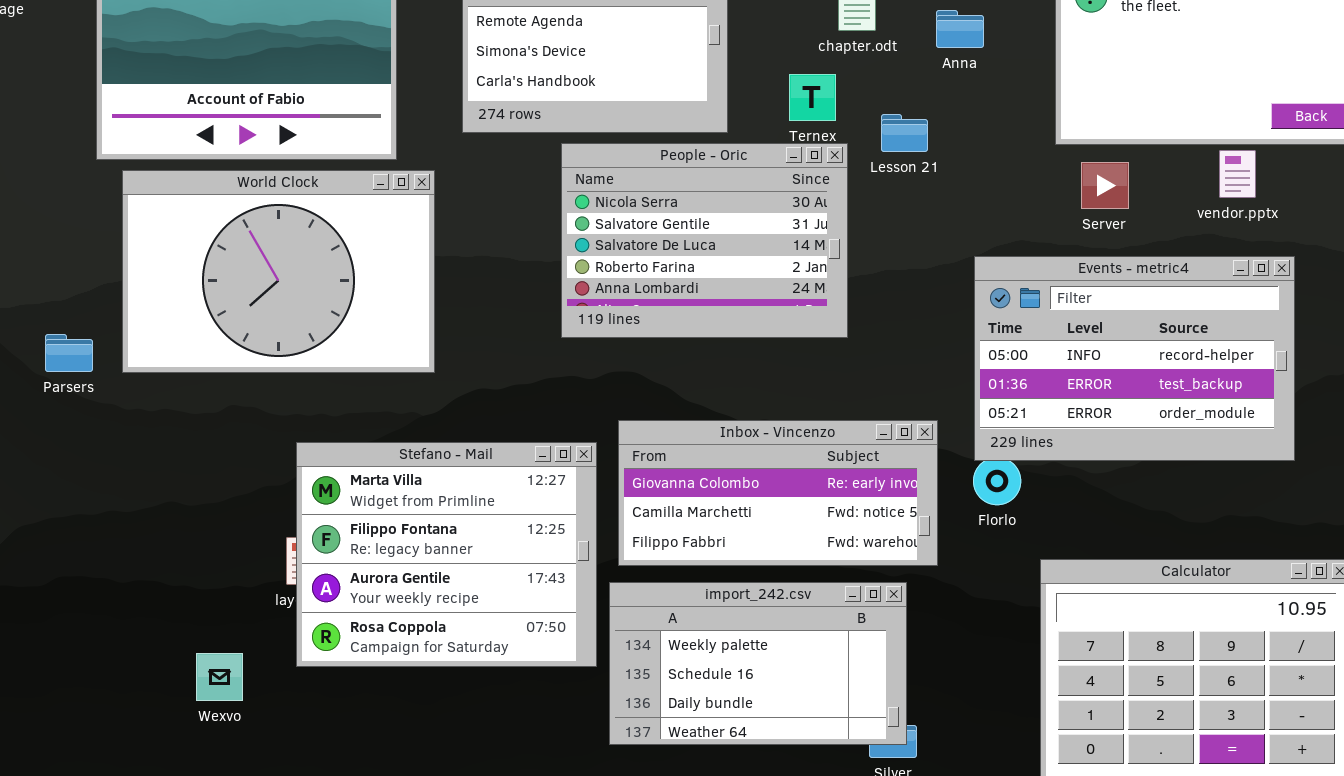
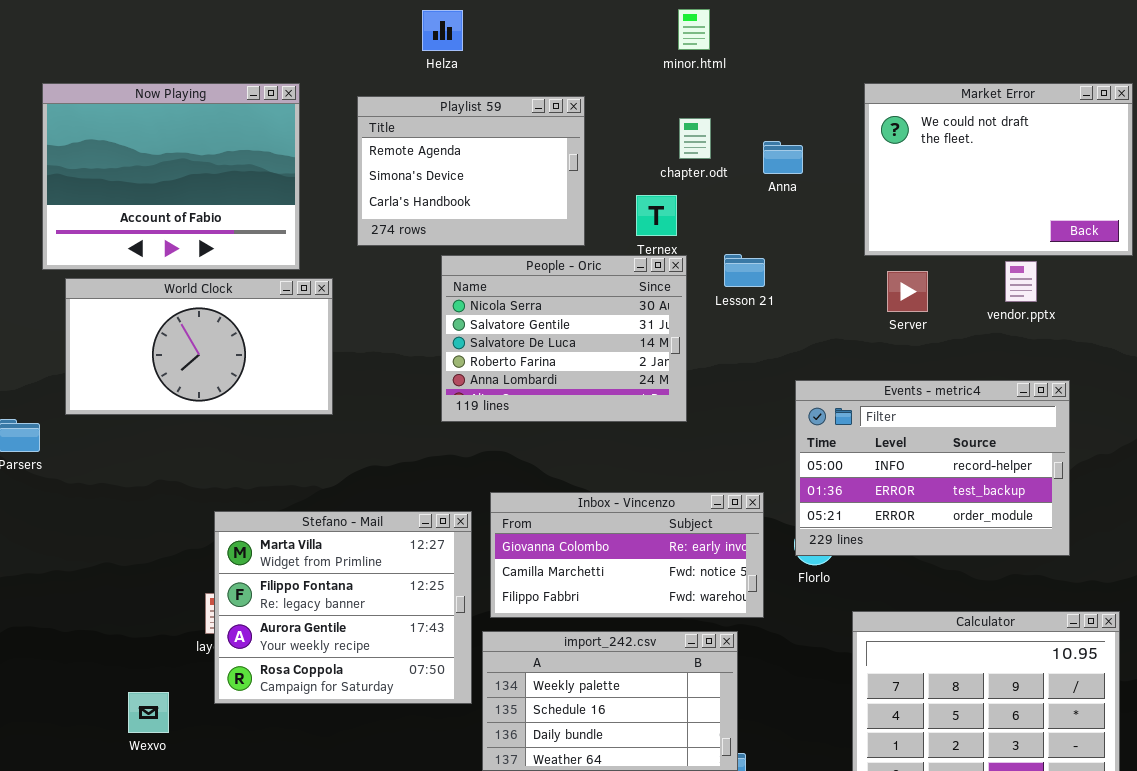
Lesson 21: [881,114,928,152] -> [724,254,765,287], moved
World Clock: [122,170,435,373] -> [65,278,333,415], resized
Events - metric4: [974,256,1295,461] -> [795,380,1070,556], moved

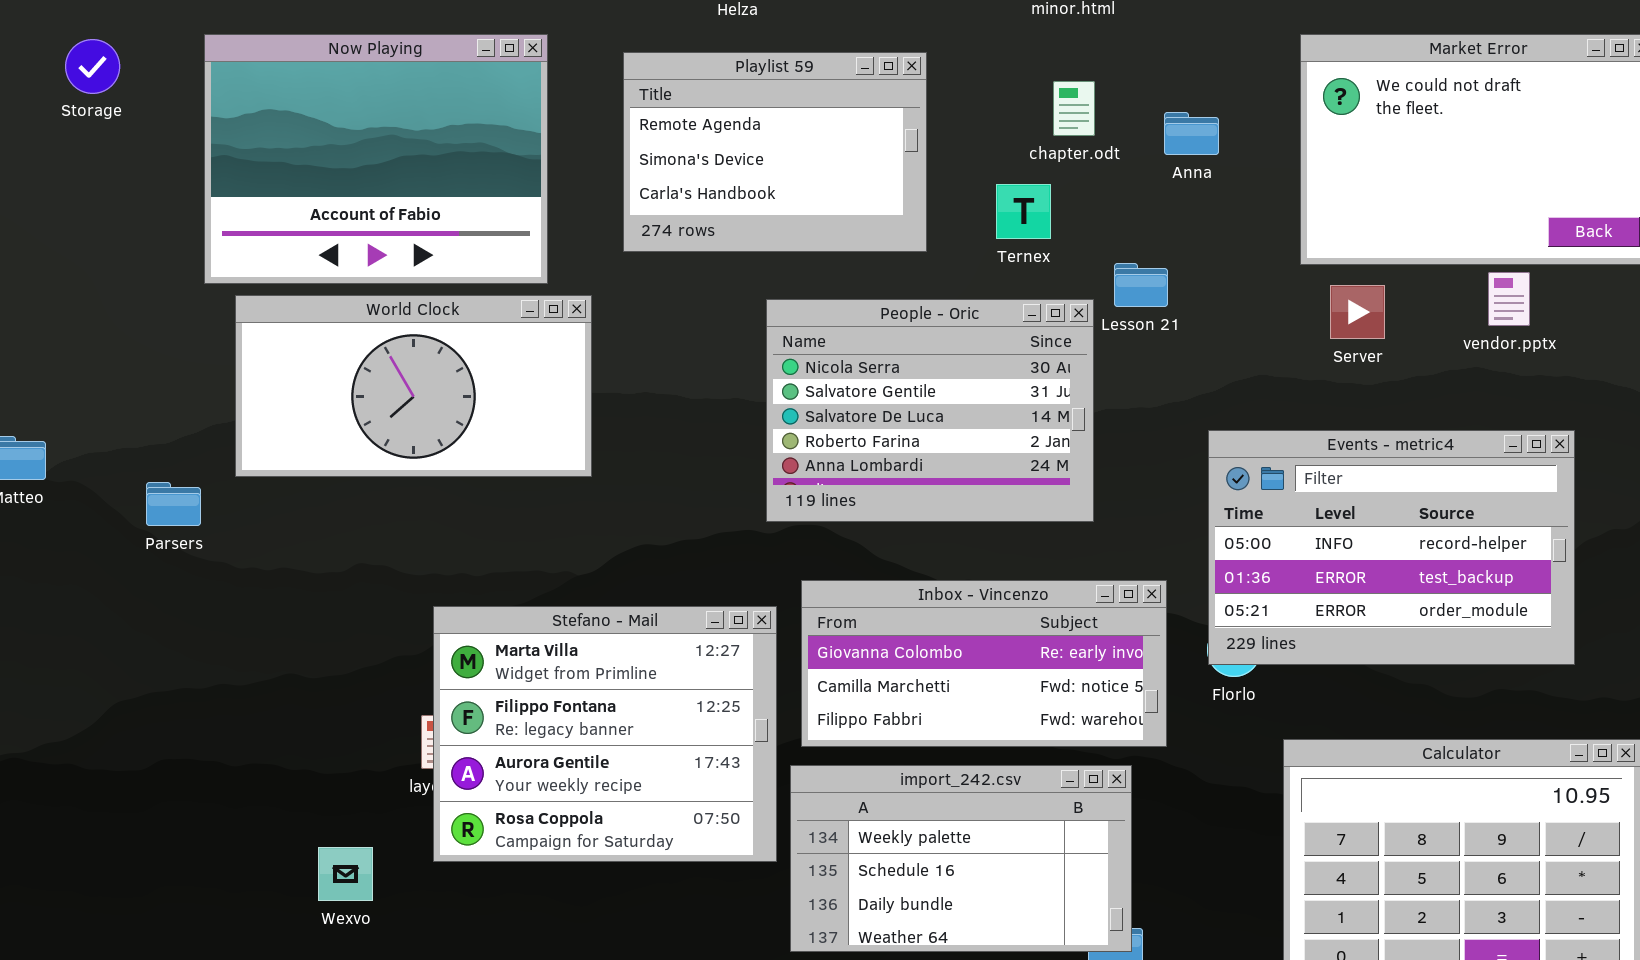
People - Oric: [441,255,687,422] -> [766,299,1094,522], moved

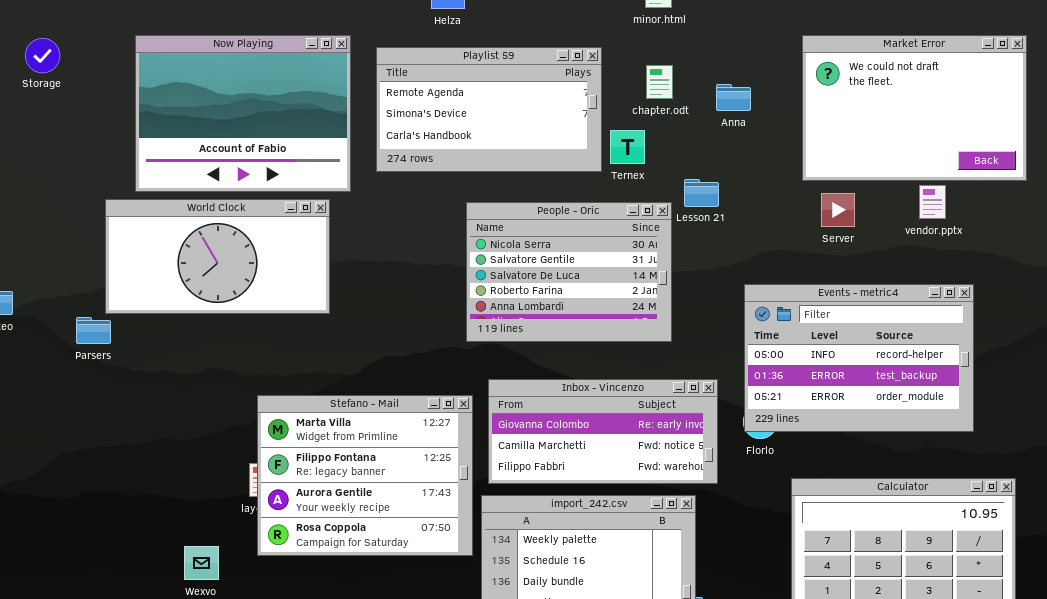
Now Playing: [204,34,548,284] -> [135,35,351,192], moved
Playlist 59: [623,52,927,252] -> [376,47,602,172], resized
World Clock: [235,295,592,477] -> [105,199,330,314], moved

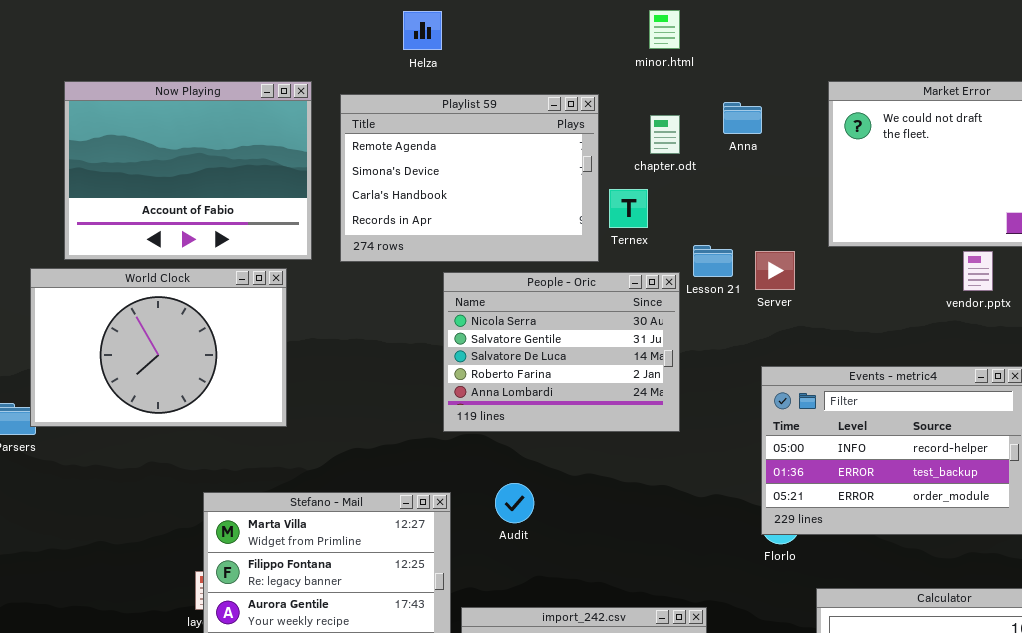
Playlist 59: [376,47,602,172] -> [340,94,599,262], resized
Anna: [716,84,751,111] -> [723,102,762,134], moved
Server: [821,193,855,227] -> [755,251,795,290], moved
World Clock: [105,199,330,314] -> [30,268,287,427], resized
Inbox - Vincenzo: [488,379,718,484] -> none, closed

